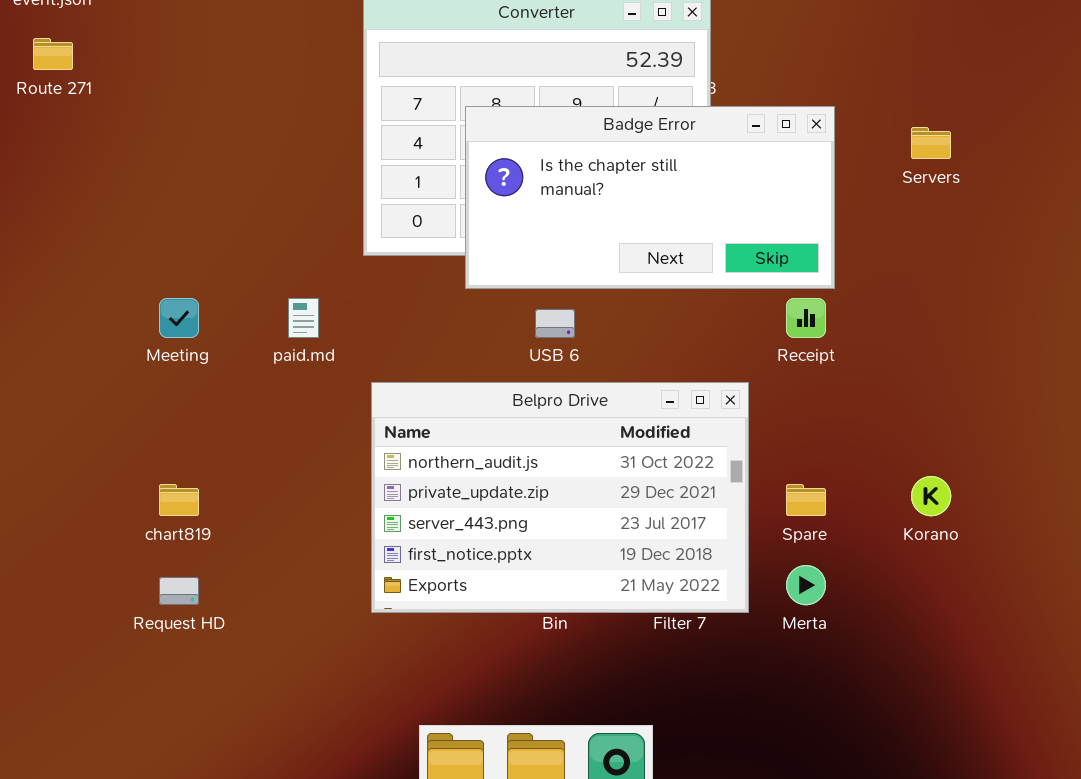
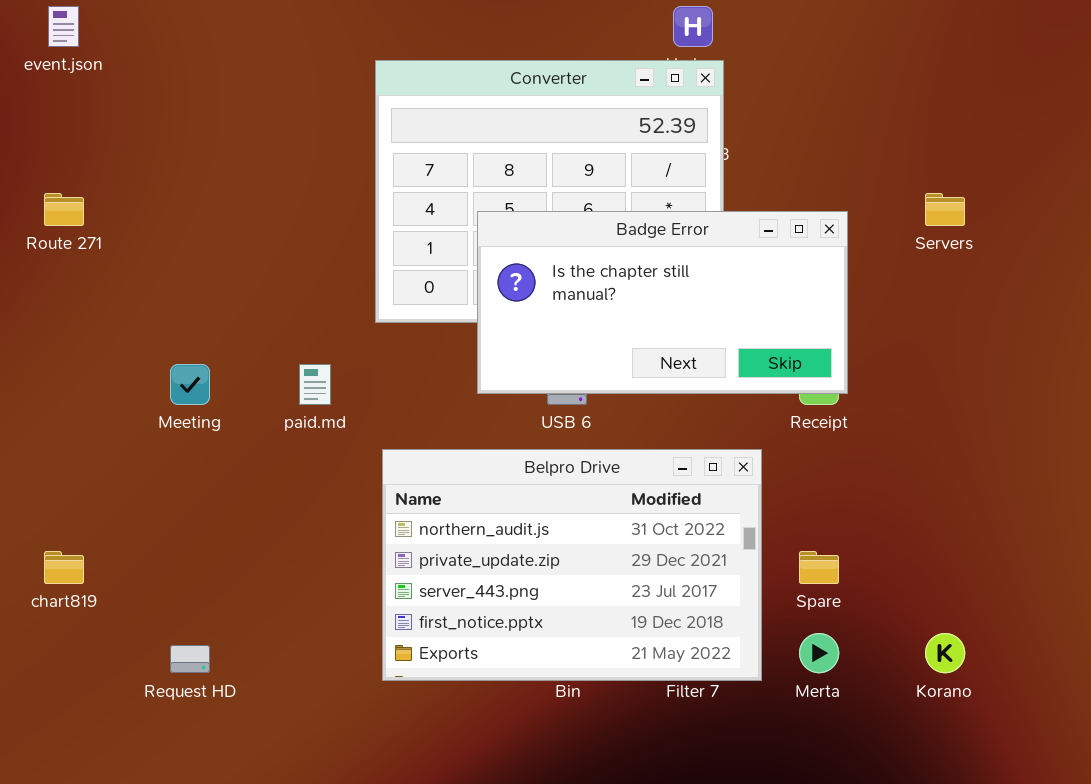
Route 271: [33,38,73,70] -> [44,193,84,226], moved
Badge Error: [465,106,835,289] -> [477,211,848,394], moved
Korano: [911,476,951,516] -> [925,633,965,673], moved
chart819: [159,484,199,516] -> [44,551,84,584], moved

